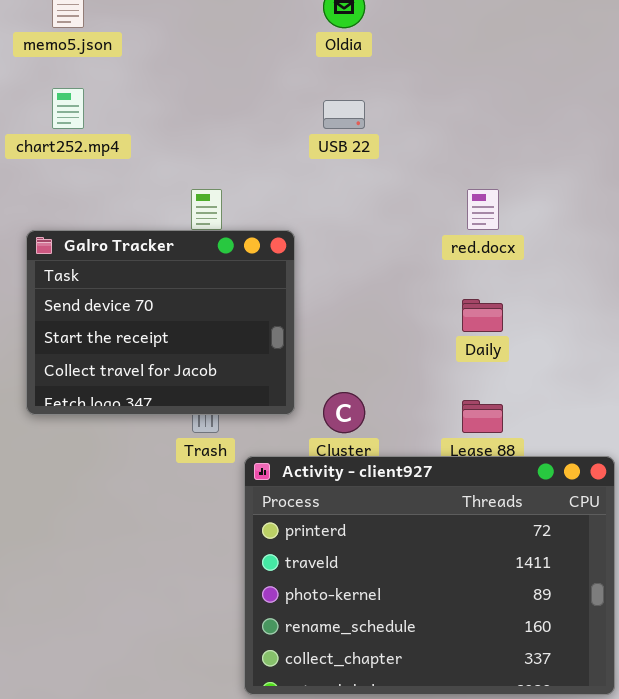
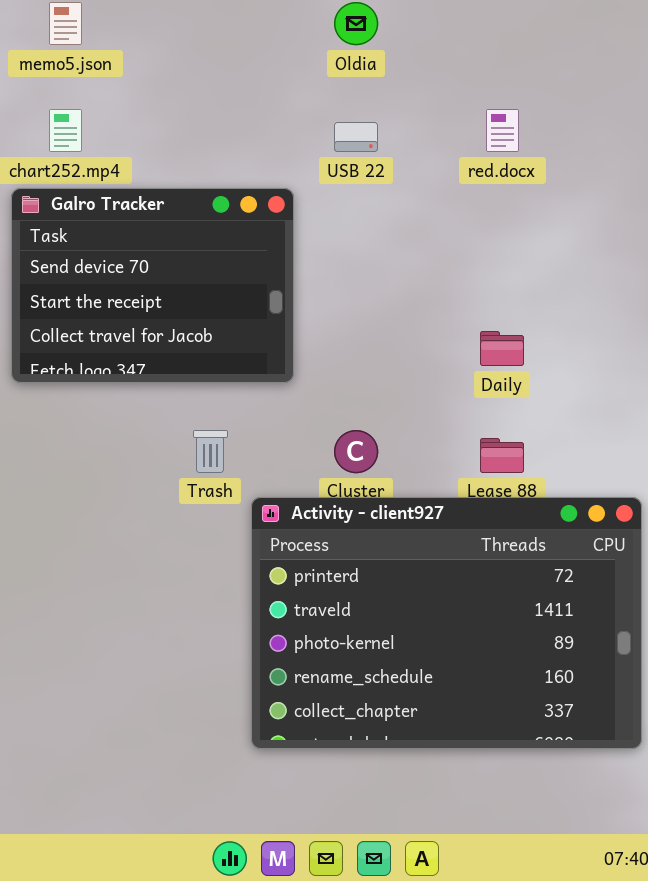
red.docx: [467,189,499,230] -> [486,109,519,152], moved
Galro Tracker: [26,230,295,415] -> [11,188,294,383], moved

